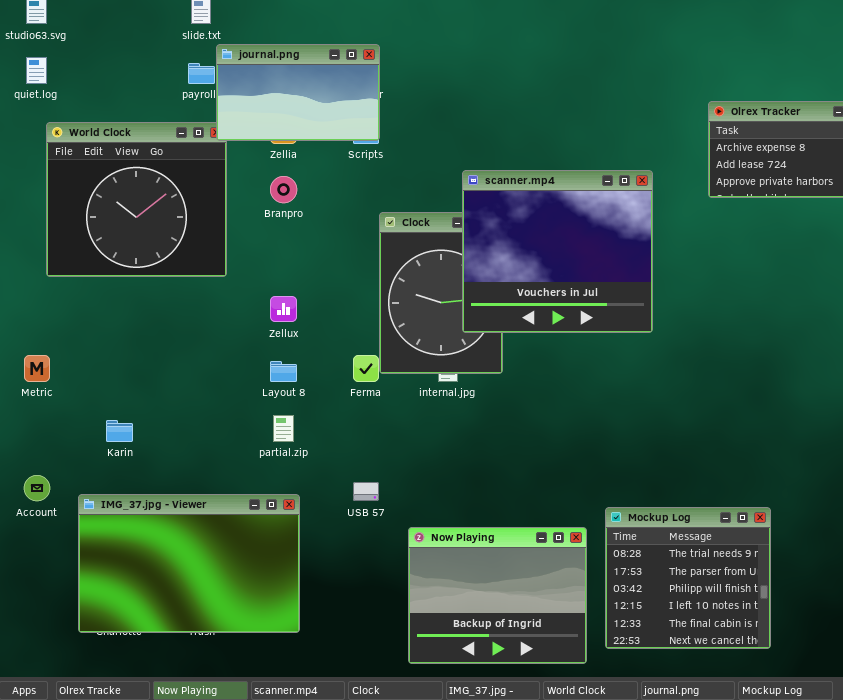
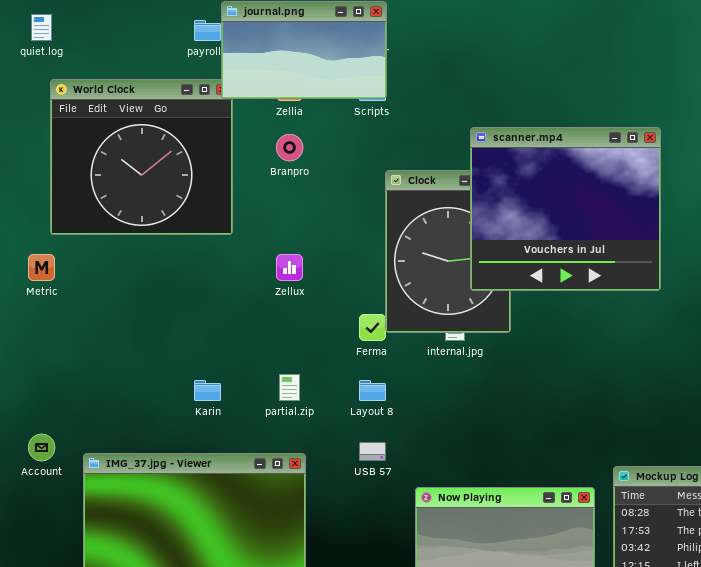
Metric: [24,355,50,382] -> [28,254,55,281], moved
Layout 8: [270,361,297,382] -> [359,380,386,401], moved
Karin: [106,420,133,442] -> [194,380,221,401], moved

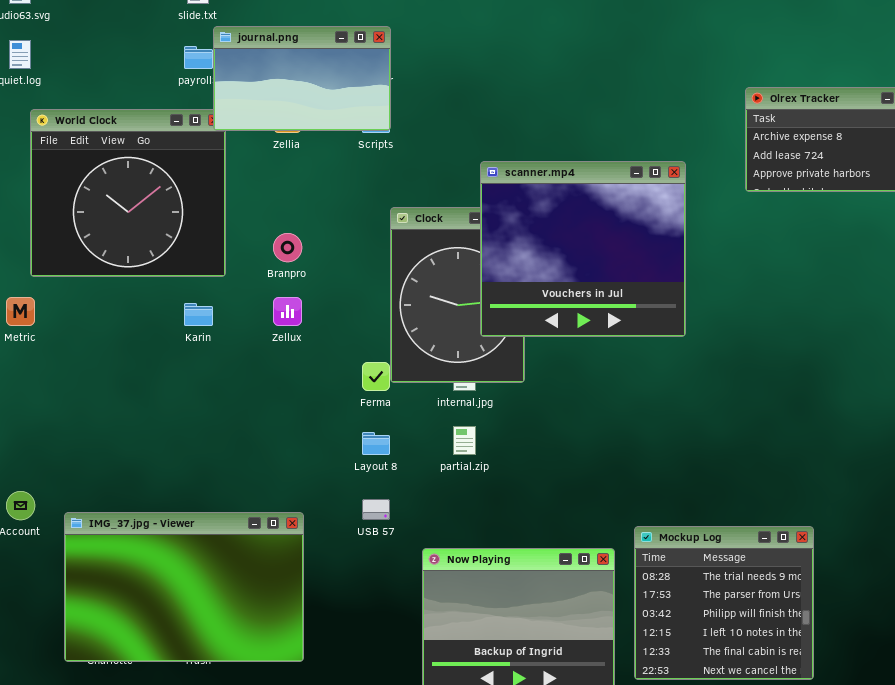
Branpro: [276,134,303,161] -> [273,233,302,262], moved
partial.zip: [279,374,300,401] -> [453,426,476,455], moved
Karin: [194,380,221,401] -> [184,303,213,326], moved

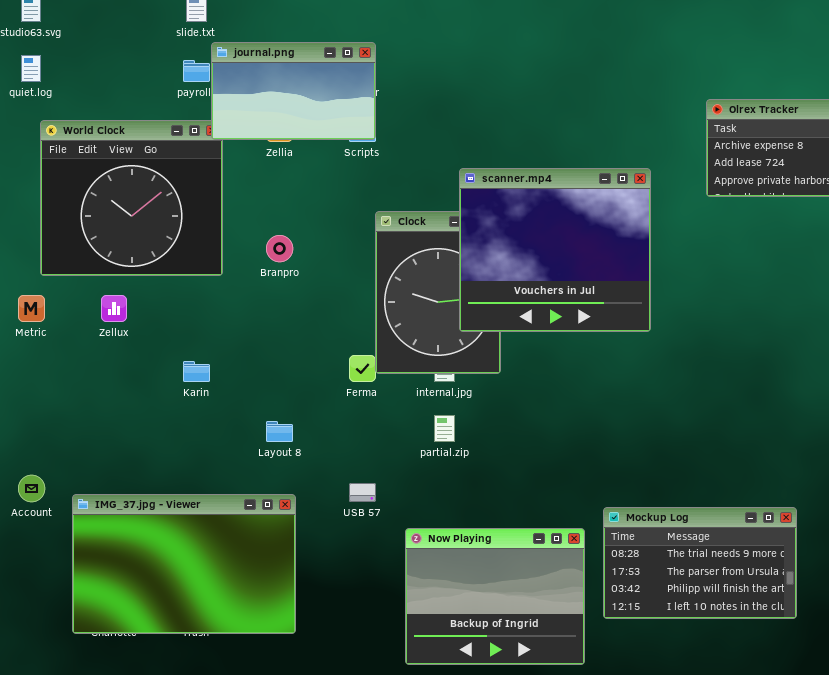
Zellux: [273,297,302,326] -> [101,295,127,322], moved
Karin: [184,303,213,326] -> [183,361,210,382], moved
Layout 8: [362,432,390,455] -> [266,421,293,442], moved
Mockup Log: [634,526,814,680] -> [603,507,797,619], resized

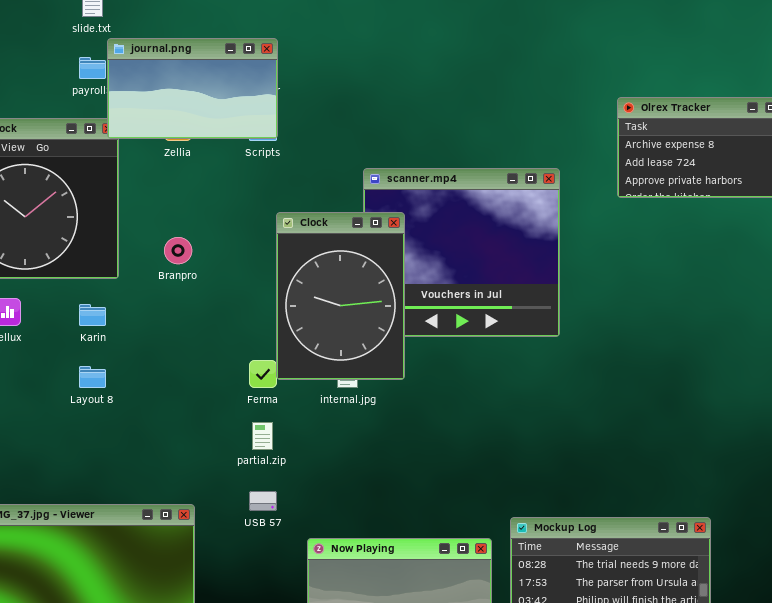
Clock: [375,211,501,374] -> [276,212,405,380], raised
Karin: [183,361,210,382] -> [79,304,106,326], moved
partial.zip: [434,415,455,442] -> [252,422,273,450], moved
Layout 8: [266,421,293,442] -> [79,366,106,388], moved

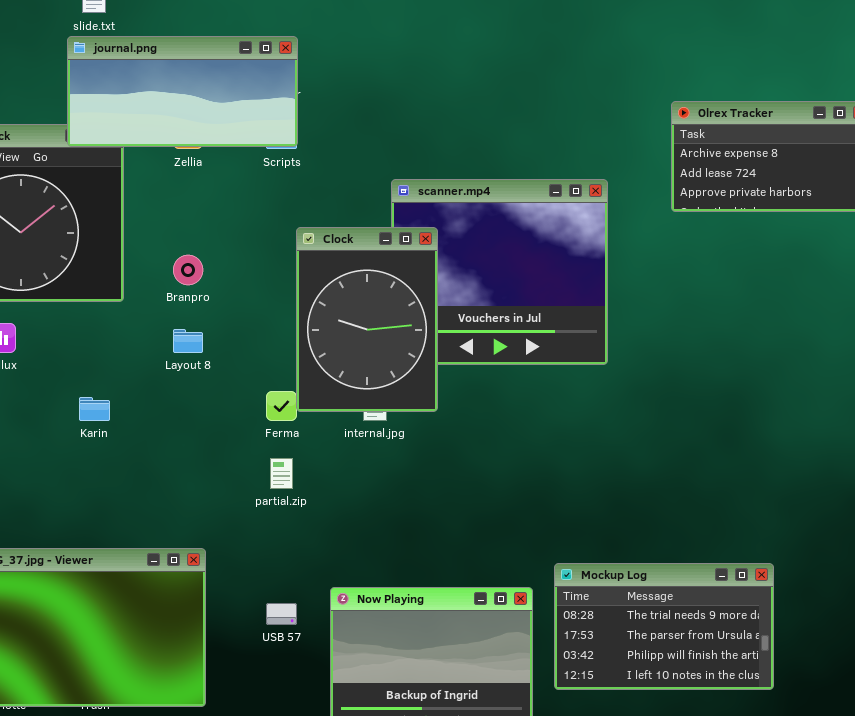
journal.png: [107,38,278,139] -> [67,36,298,147], resized
Karin: [79,304,106,326] -> [79,397,110,421], moved
Layout 8: [79,366,106,388] -> [173,329,203,353], moved
USB 57: [249,491,277,511] -> [266,603,297,625], moved

